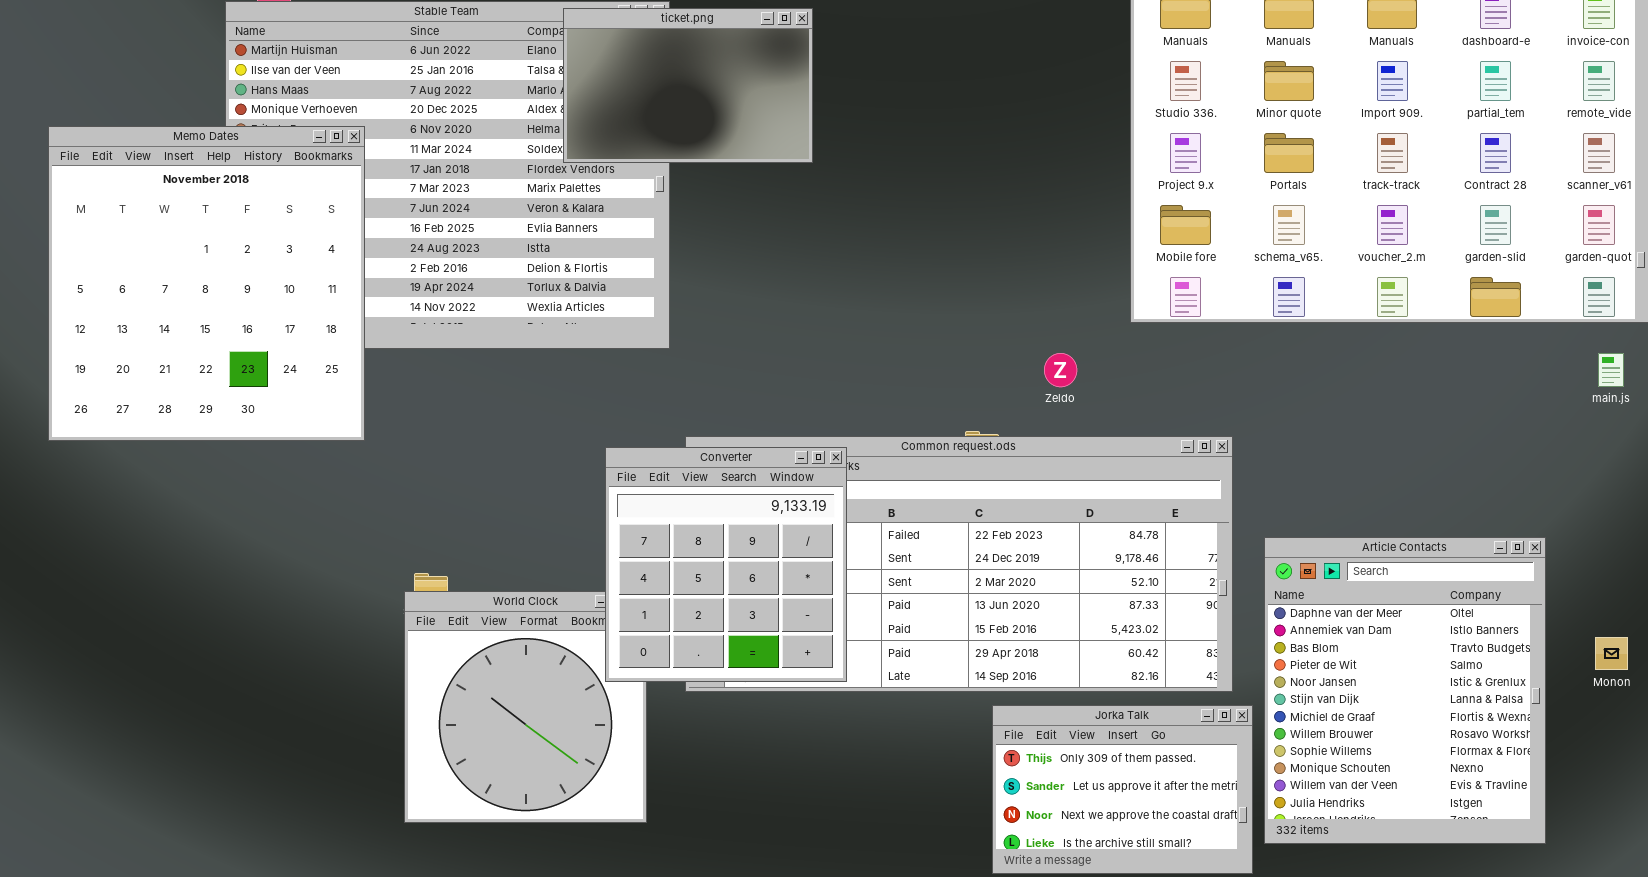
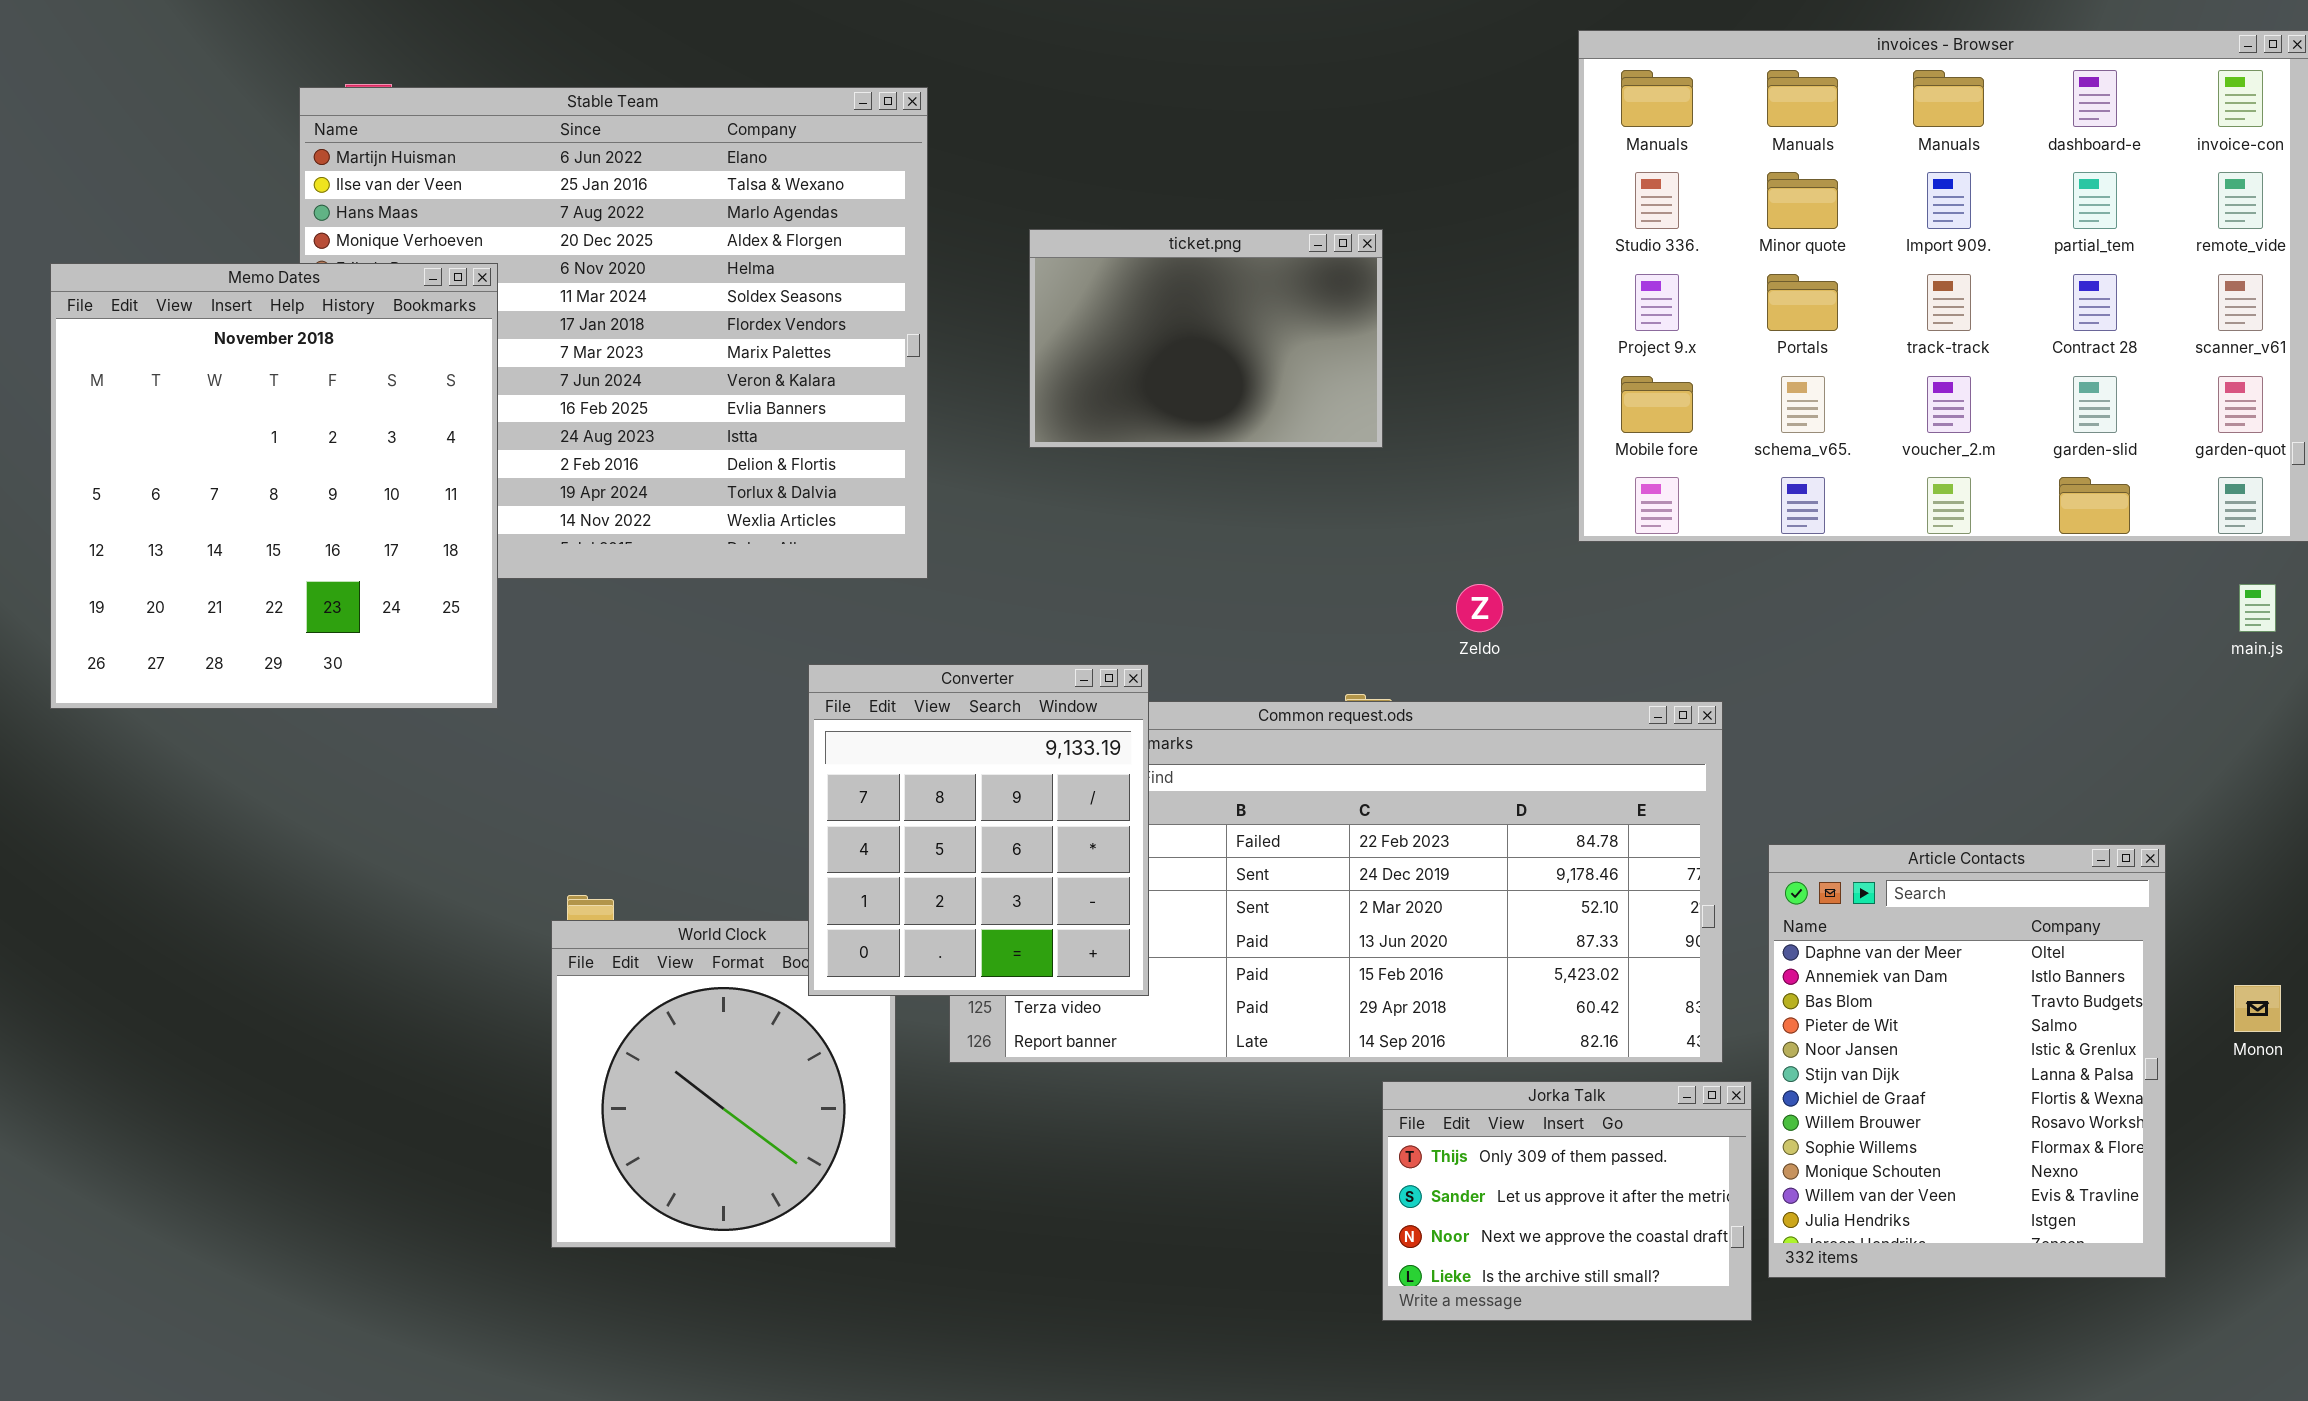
ticket.png: [563,8,813,163] -> [1029,229,1383,448], moved
Converter: [605,447,847,682] -> [808,664,1149,996], moved

